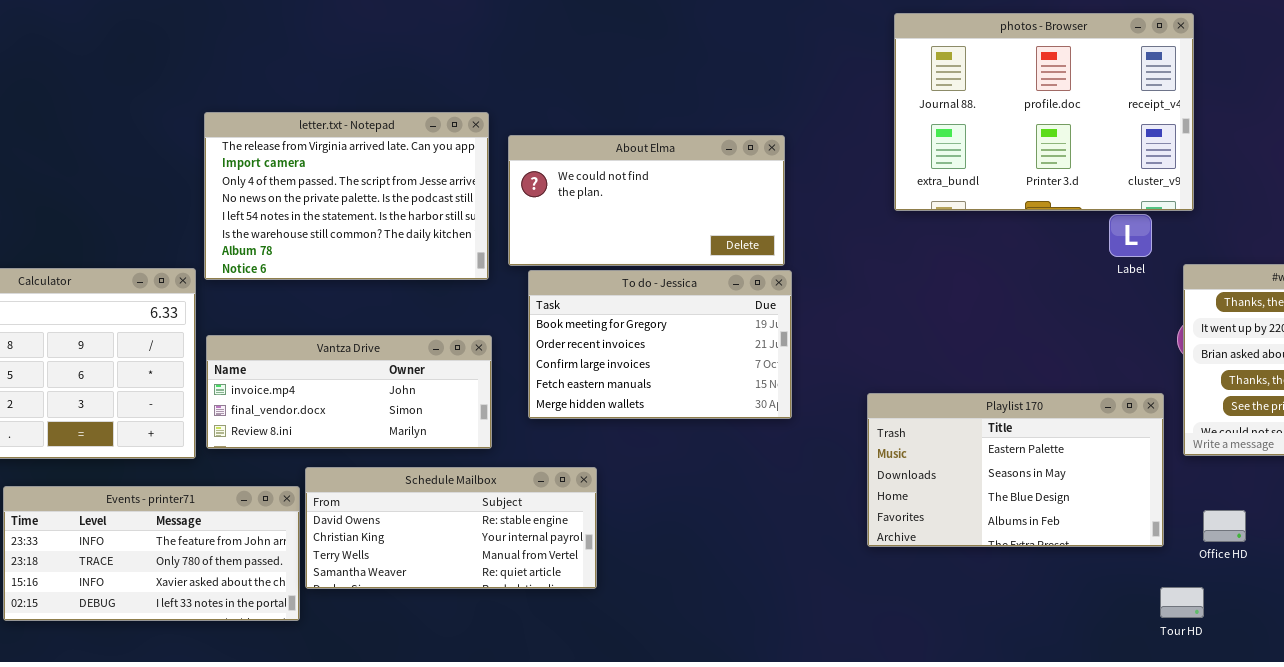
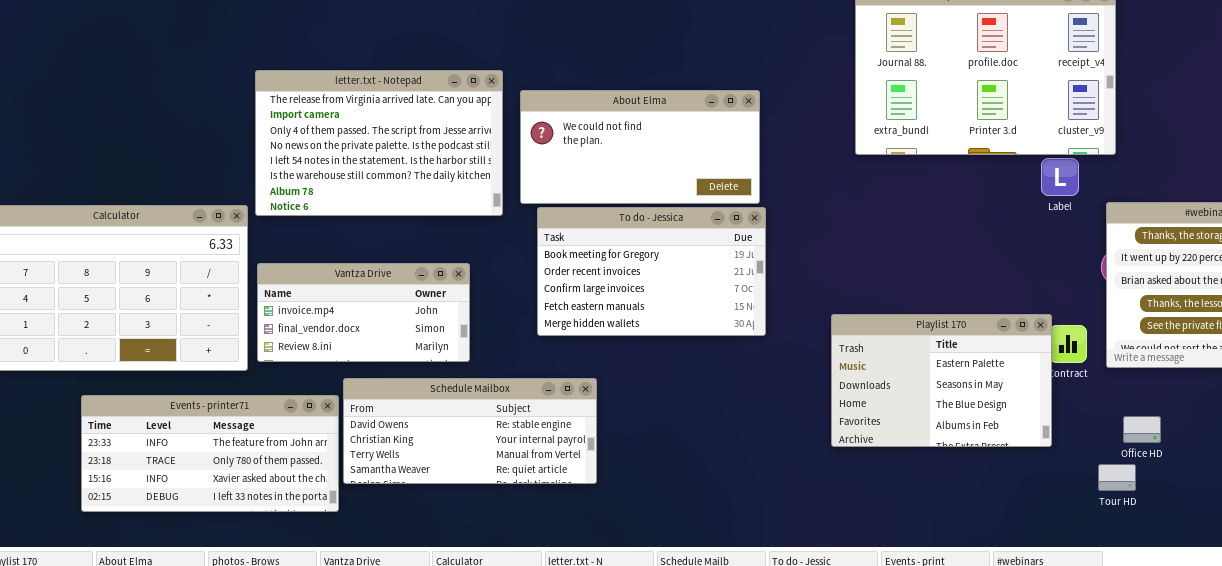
Vantza Drive: [206,335,492,449] -> [257,263,470,362], resized
Playlist 170: [867,393,1164,547] -> [831,314,1052,447], resized
Tour HD: [1160,587,1204,618] -> [1098,464,1136,491], moved

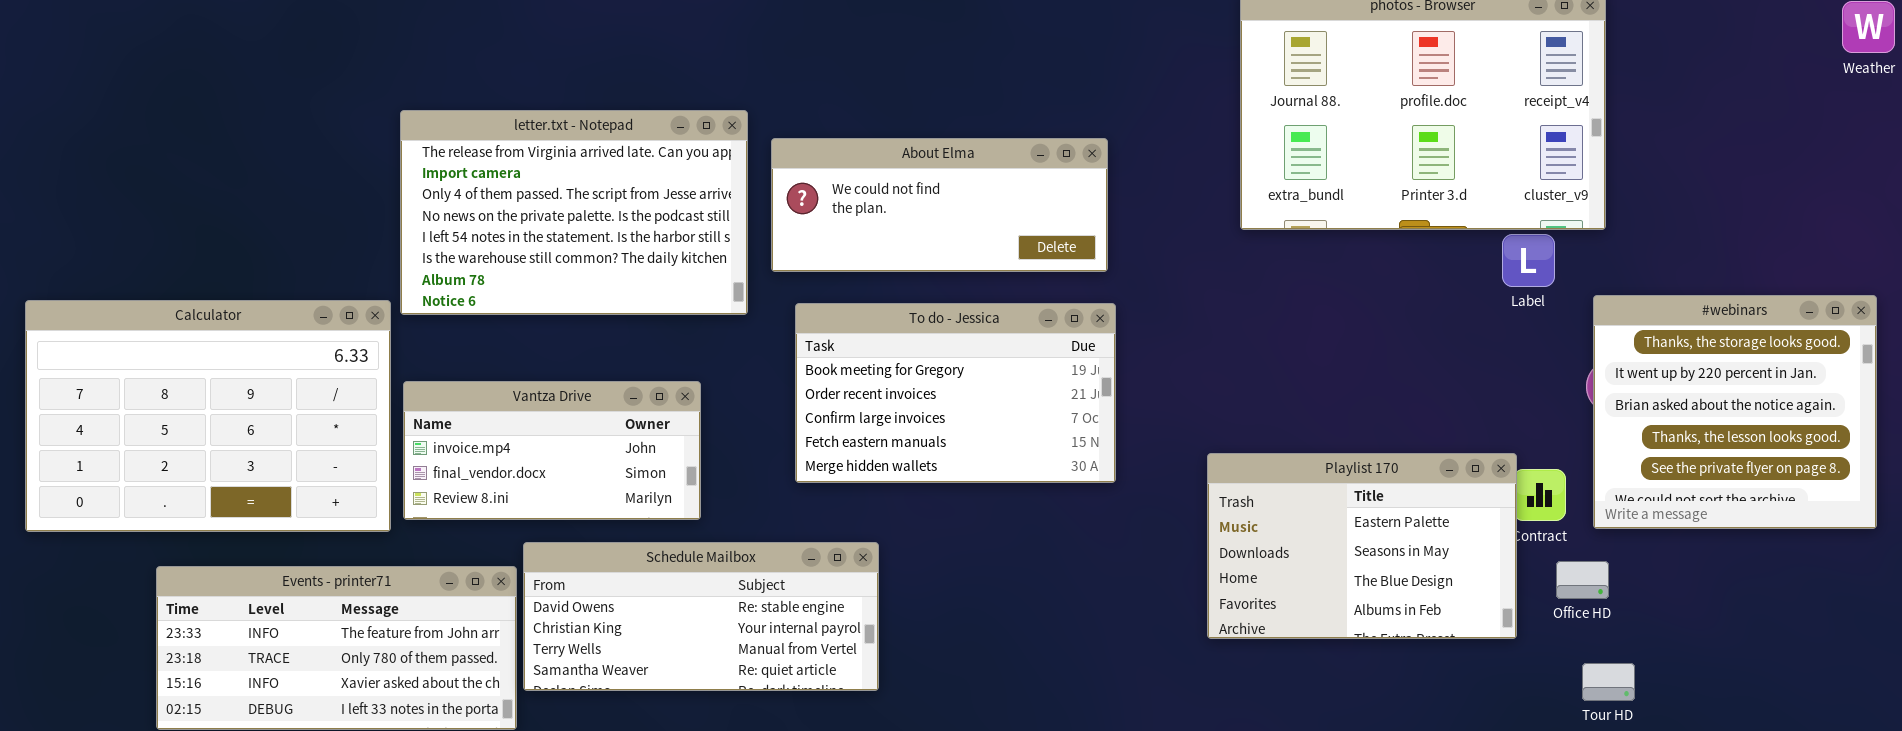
About Elma: [520,90,760,204] -> [771,138,1108,272], resized
Office HD: [1123,416,1161,443] -> [1556,561,1609,599], moved

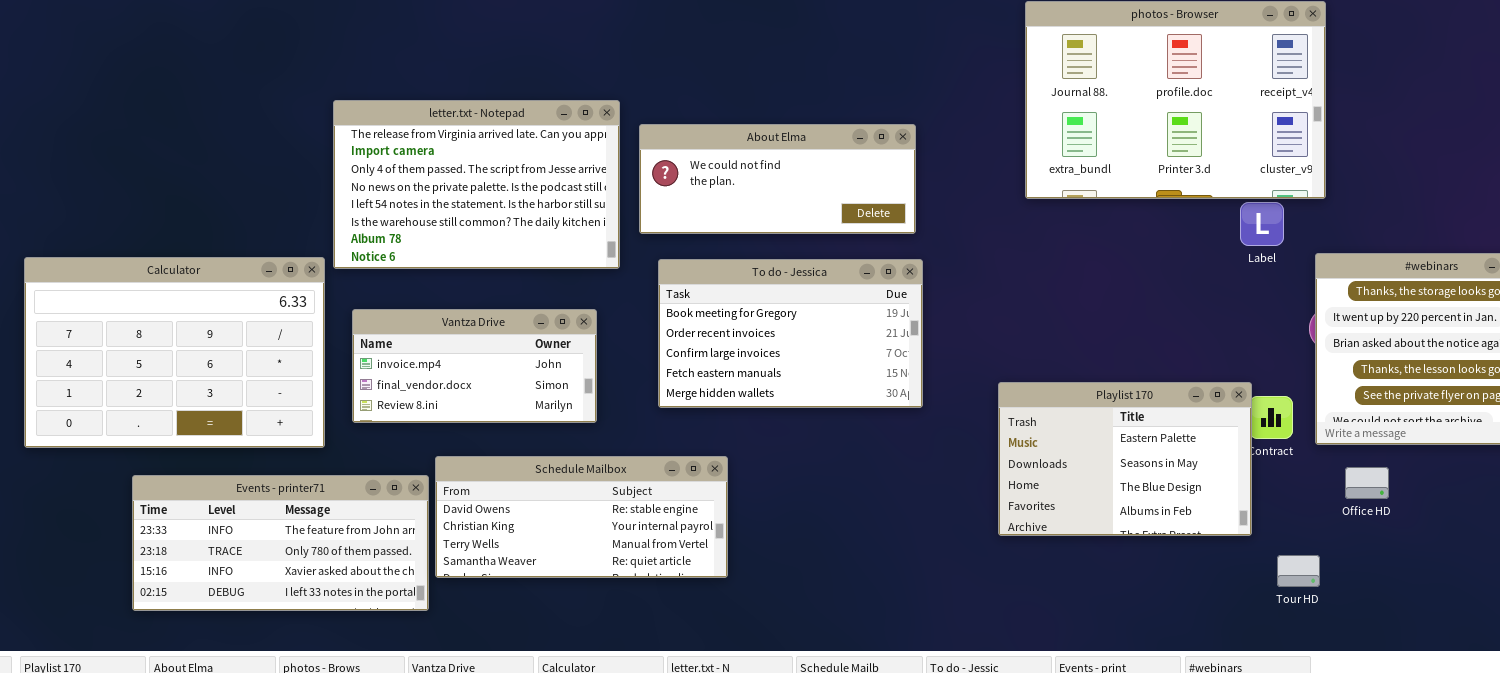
Vantza Drive: [403,381,701,520] -> [352,309,597,423], moved
Office HD: [1556,561,1609,599] -> [1345,467,1389,499], moved
Tour HD: [1582,663,1635,701] -> [1277,555,1320,587], moved

